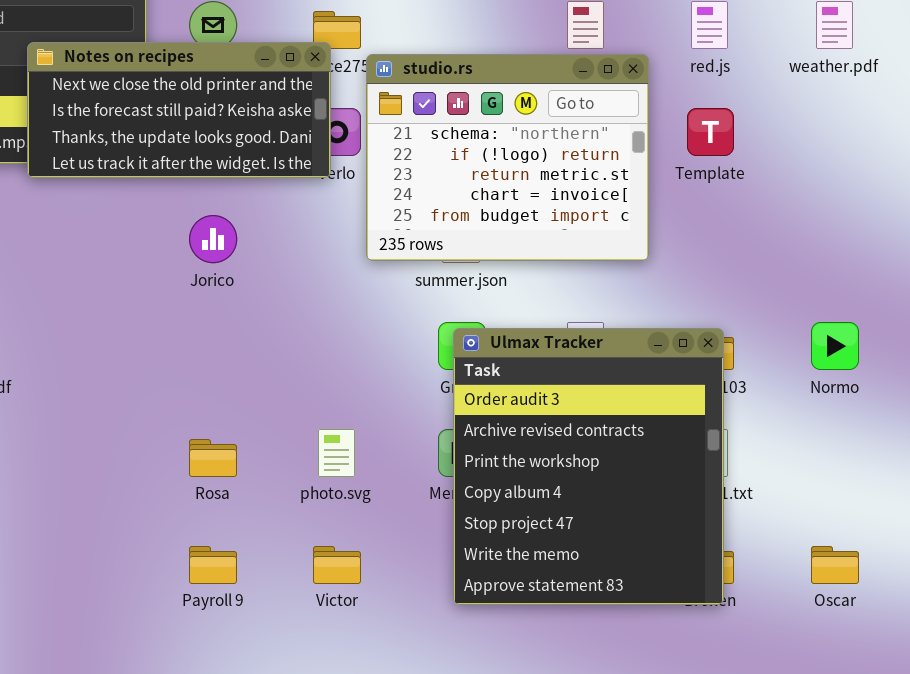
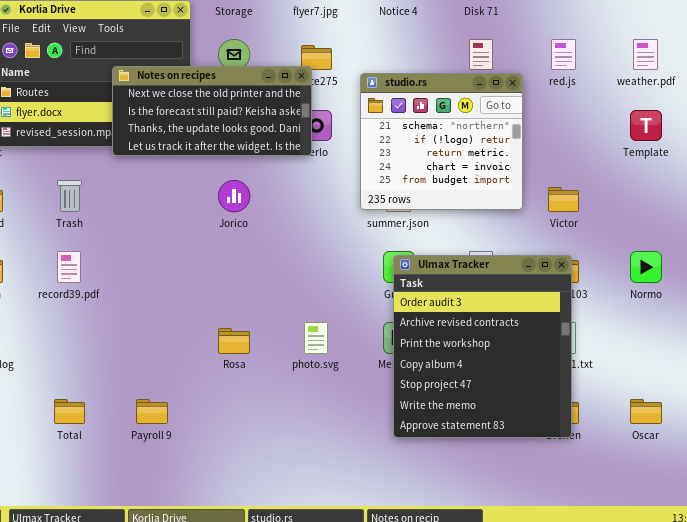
studio.rs: [366,54,649,261] -> [360,73,523,210], resized
Template: [687,108,734,156] -> [630,110,662,141], moved
Payroll 9: [189,546,237,584] -> [136,399,168,424], moved
Victor: [313,546,361,584] -> [548,187,579,212], moved

